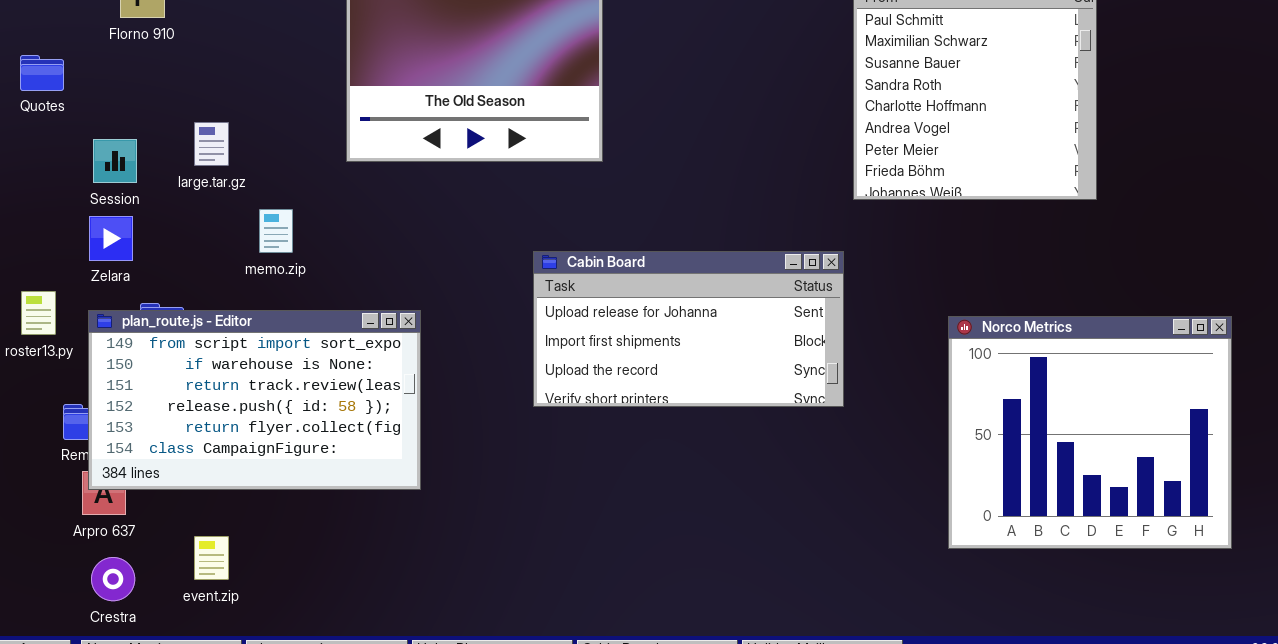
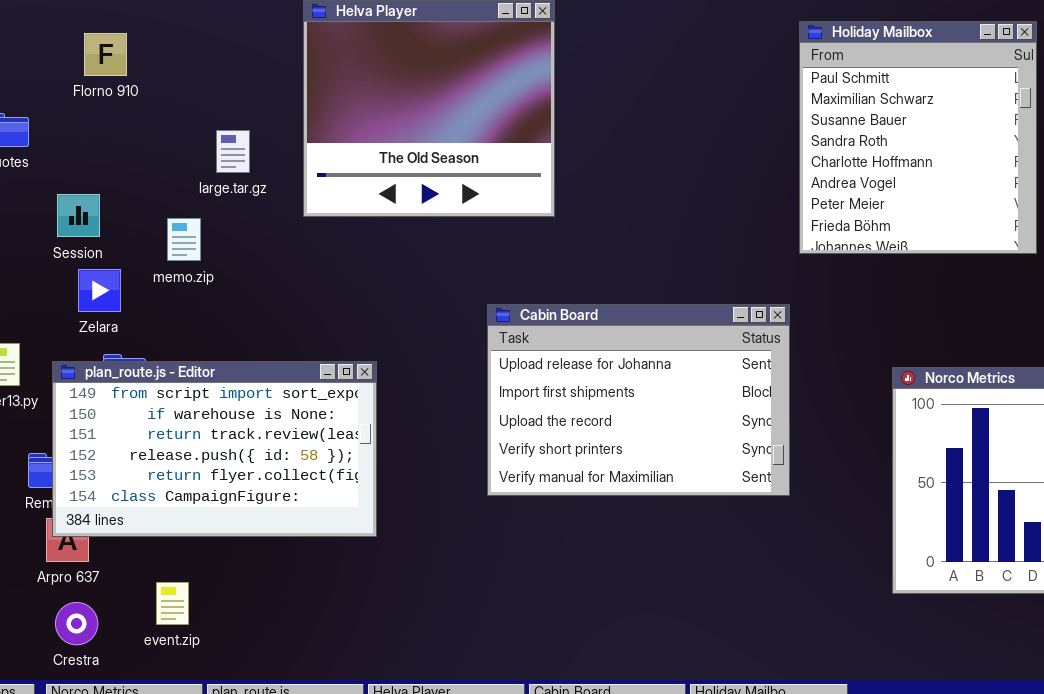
large.tar.gz: [194,122,229,166] -> [216,130,250,173], moved
memo.zip: [259,209,293,253] -> [167,218,201,261], moved
Zelara: [89,216,133,261] -> [78,269,121,312], moved
Cabin Board: [533,251,844,407] -> [487,304,790,496], resized

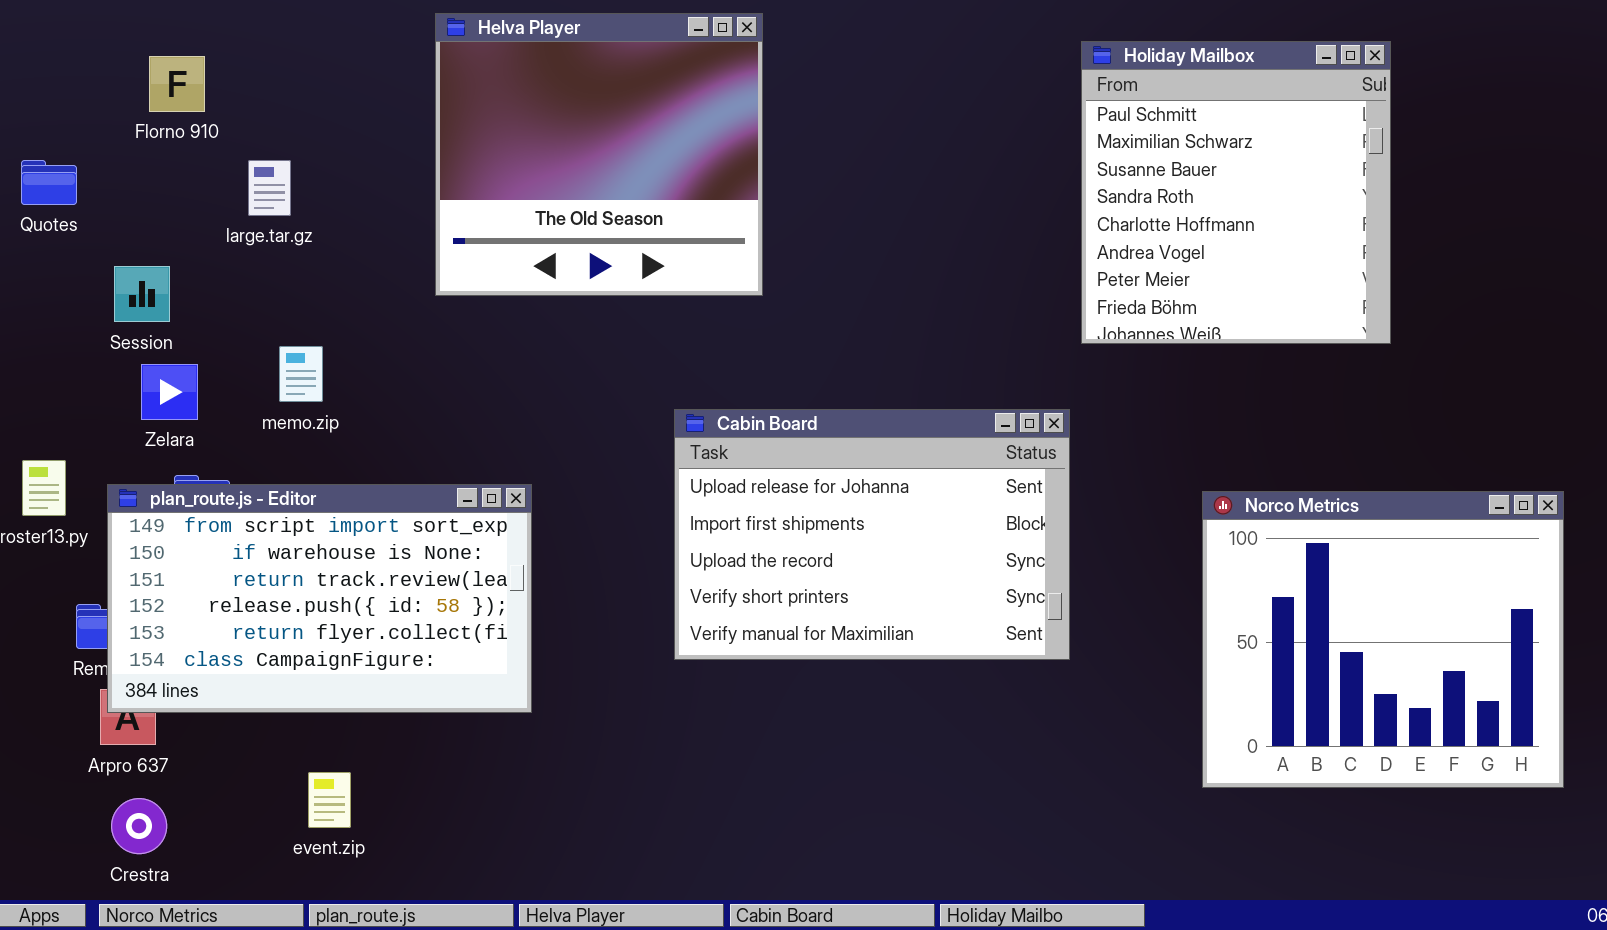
large.tar.gz: [216,130,250,173] -> [248,160,291,216], moved
memo.zip: [167,218,201,261] -> [279,346,323,402], moved
event.zip: [156,582,189,625] -> [308,772,351,828], moved

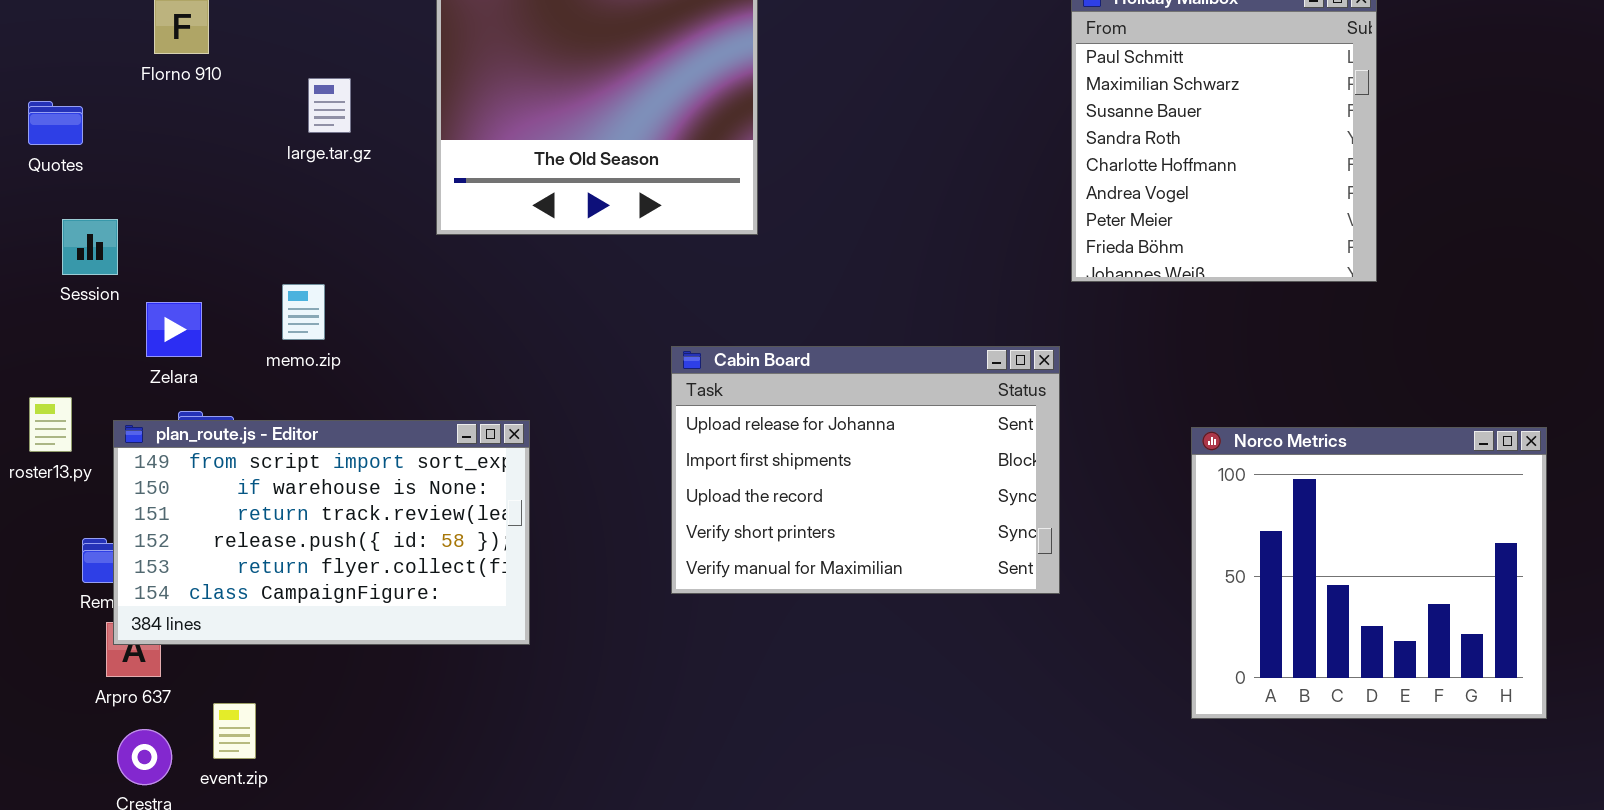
large.tar.gz: [248,160,291,216] -> [308,78,351,133], moved
Session: [114,266,170,322] -> [62,219,118,275], moved
event.zip: [308,772,351,828] -> [213,703,256,759], moved

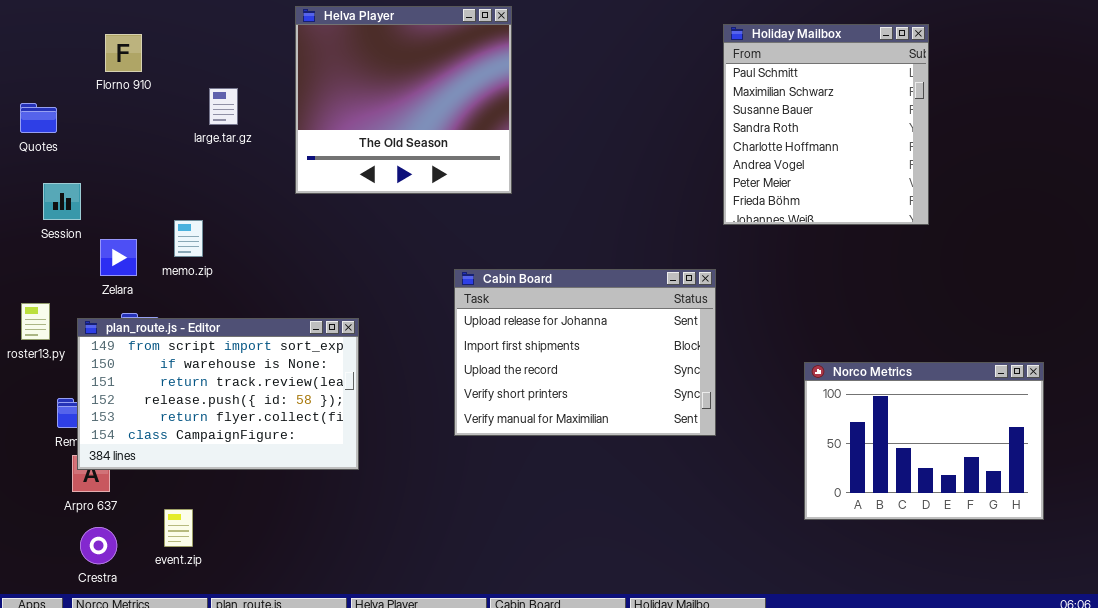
memo.zip: [282,284,325,340] -> [174,220,203,257], moved
Norco Metrics: [1191,427,1547,719] -> [804,362,1044,520], resized
event.zip: [213,703,256,759] -> [164,509,193,547], moved

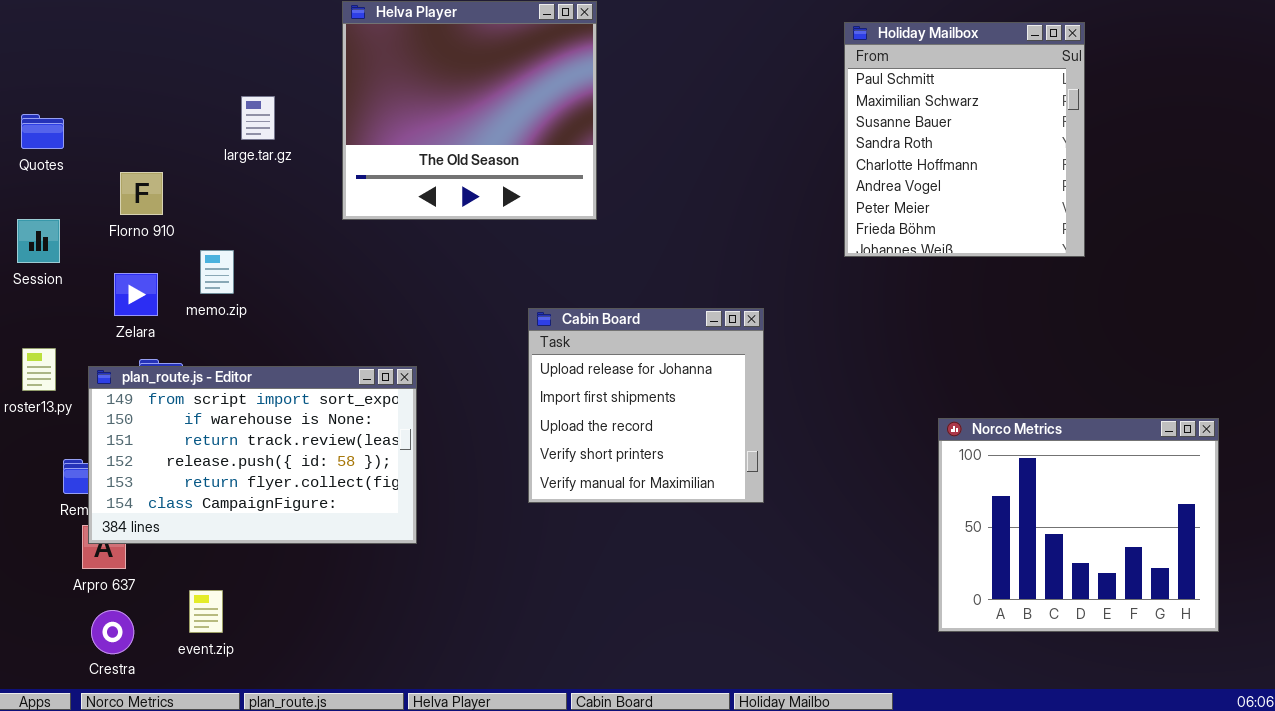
Florno 910: [105,34,142,72] -> [120,172,163,215], moved
Session: [43,183,81,220] -> [17,219,60,263], moved
Cabin Board: [454,269,716,436] -> [528,308,764,503], resized
Norco Metrics: [804,362,1044,520] -> [938,418,1219,632], resized

